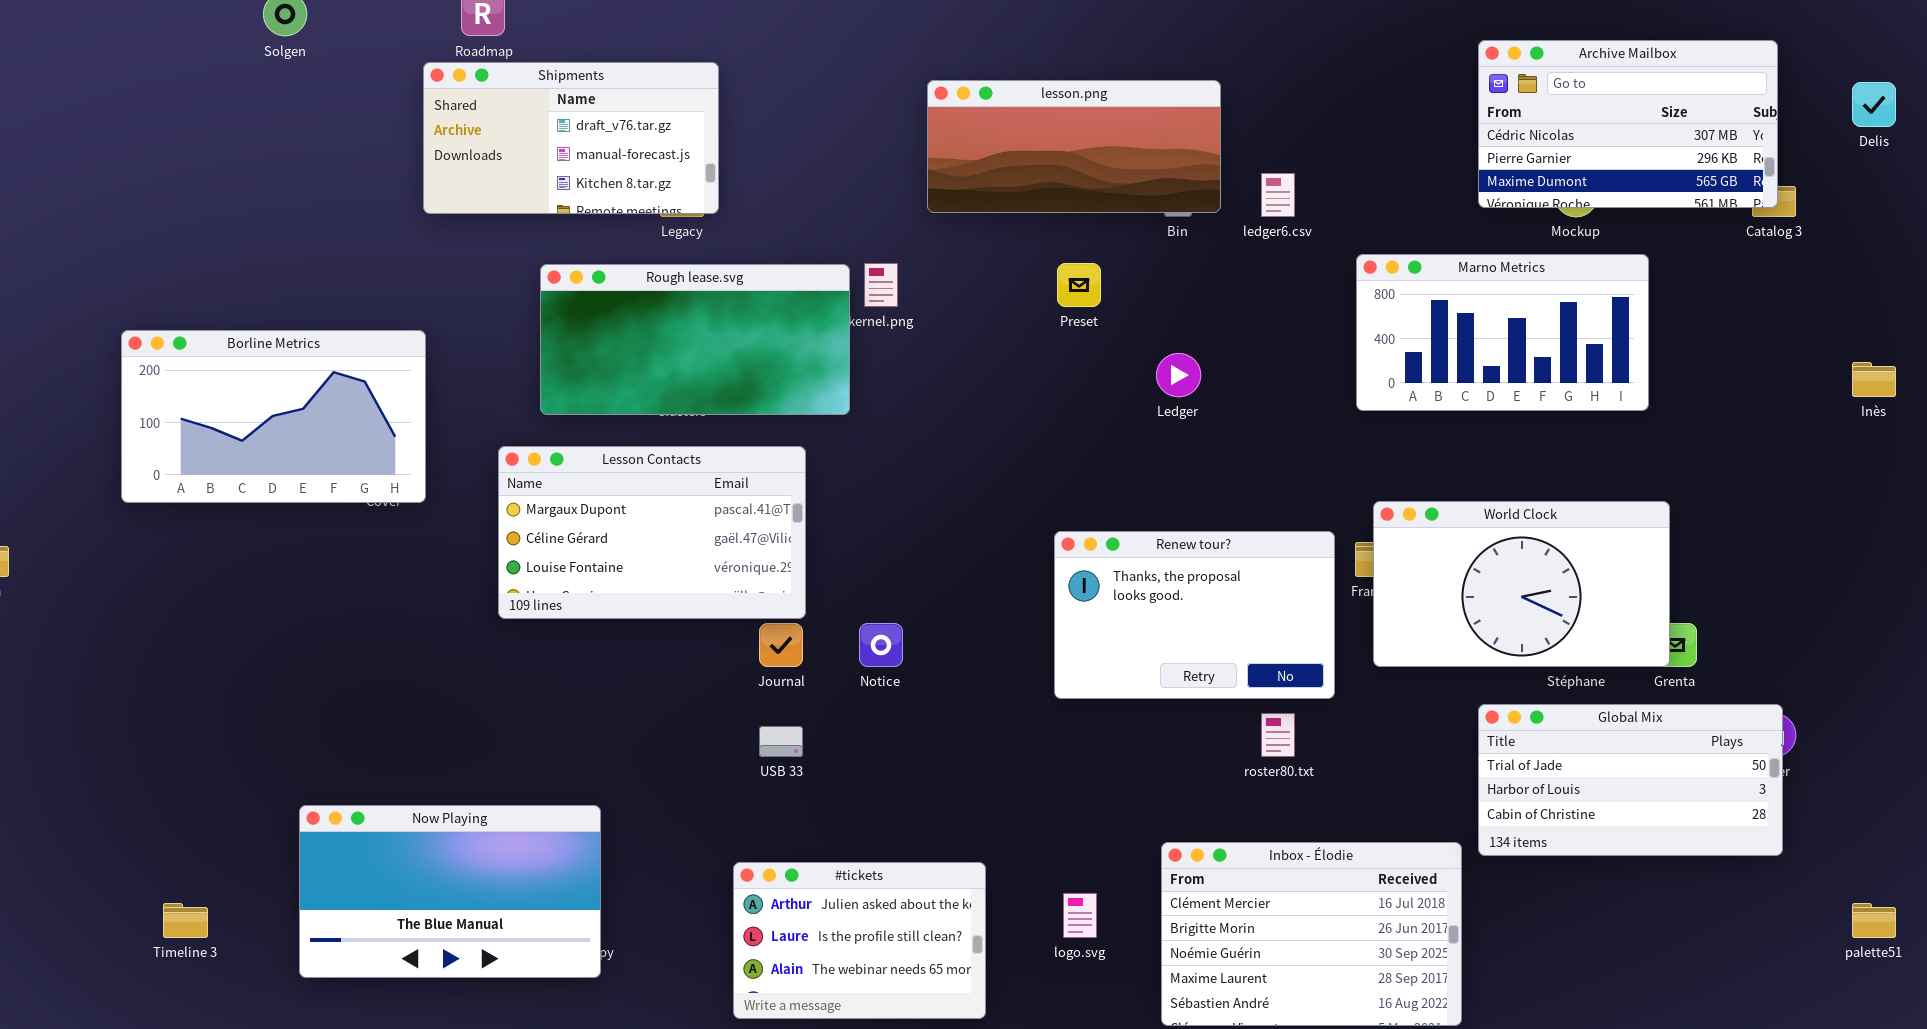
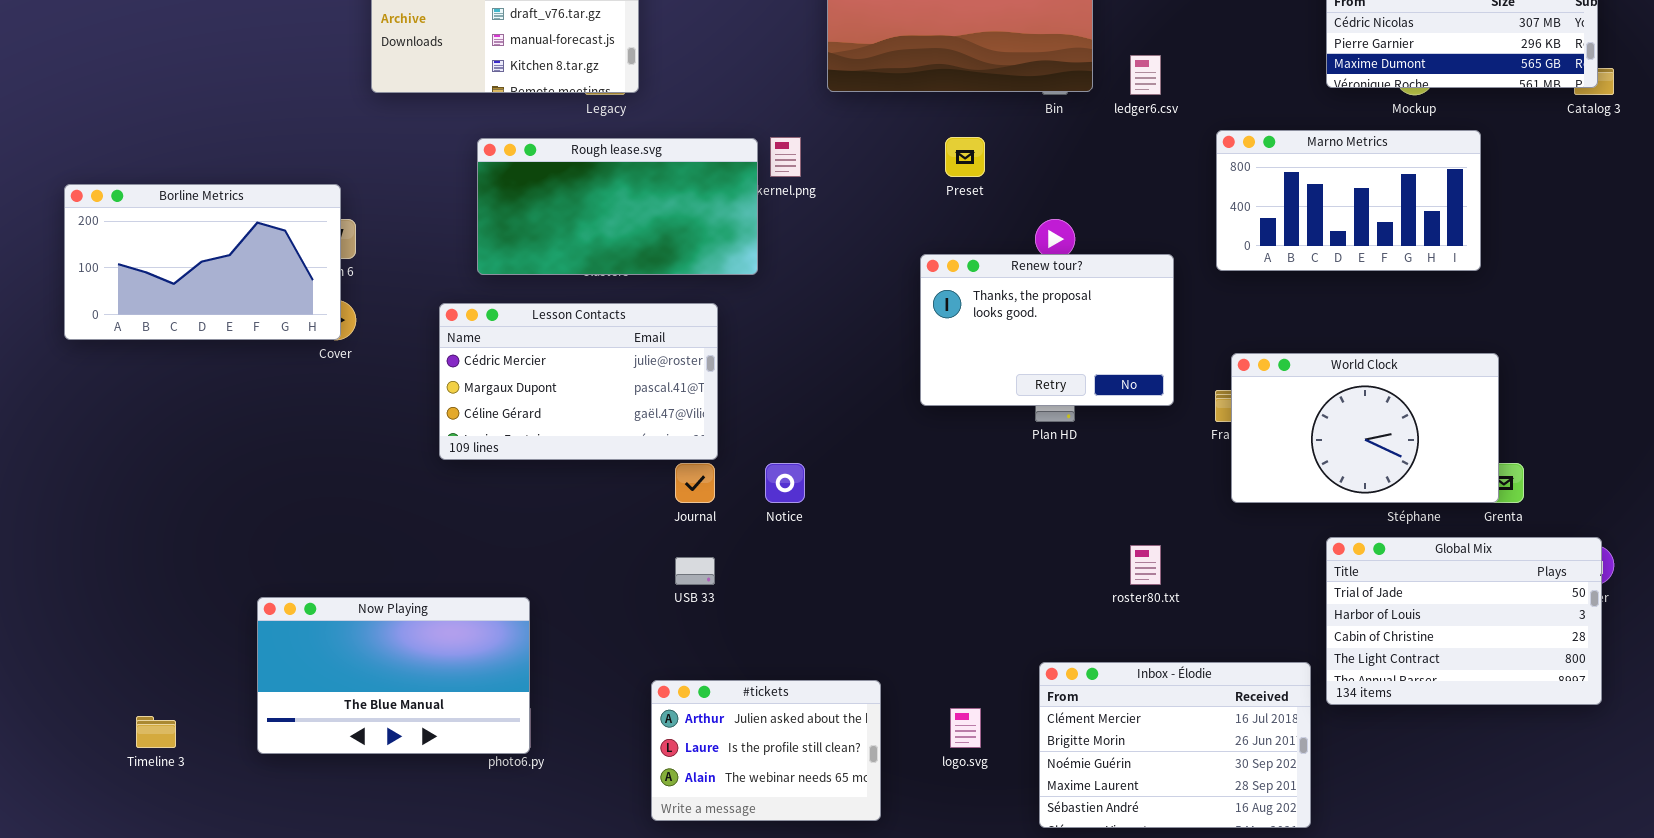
Borline Metrics: [121,330,426,503] -> [64,184,341,340], moved
Lesson Contacts: [498,446,806,619] -> [439,303,718,460], scrolled up 1 row
Renew tour?: [1054,531,1335,699] -> [920,254,1174,406], moved
Global Mix: [1478,704,1783,856] -> [1326,537,1602,705], resized
Now Playing: [299,805,601,978] -> [257,597,530,754], moved

